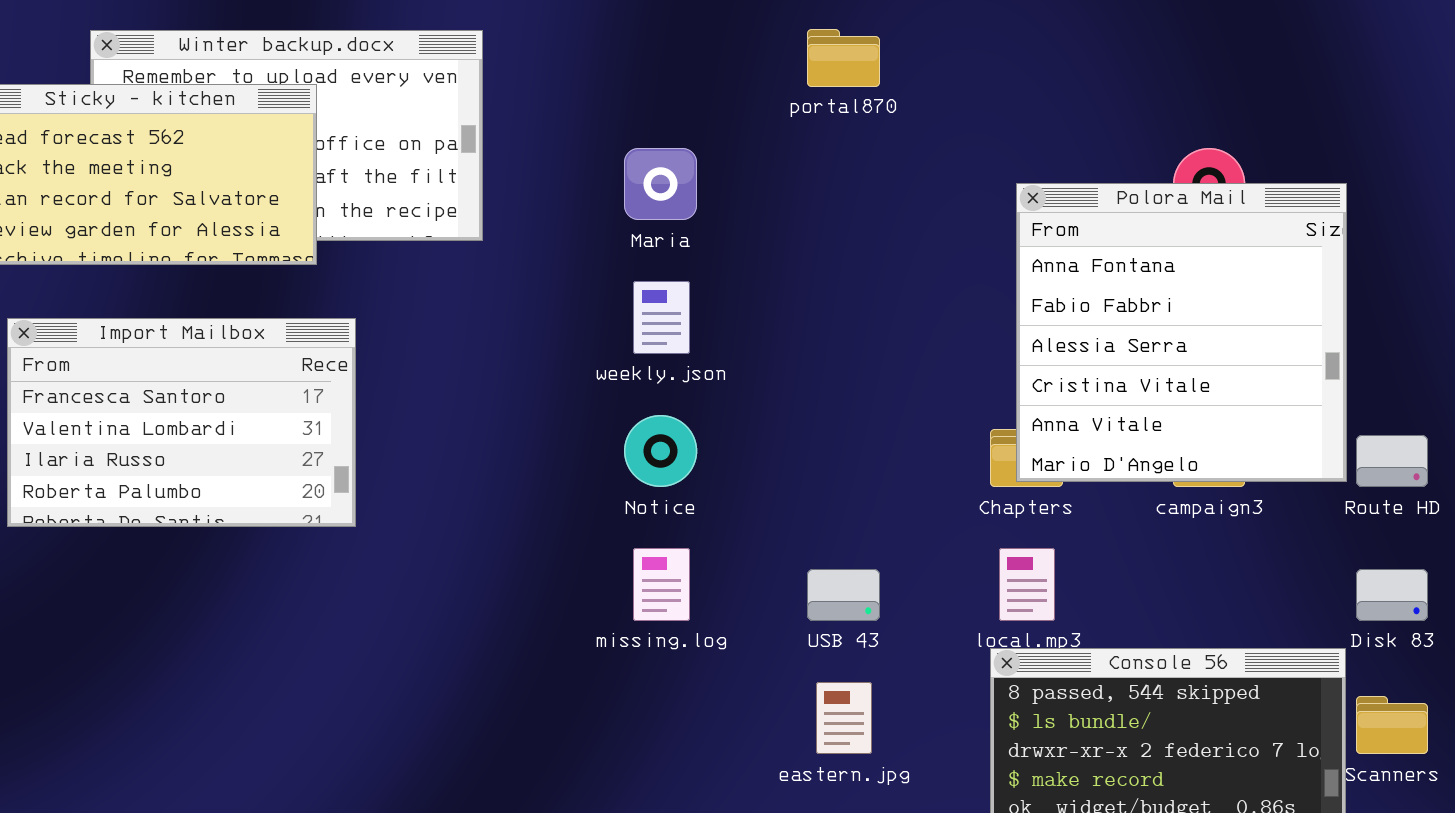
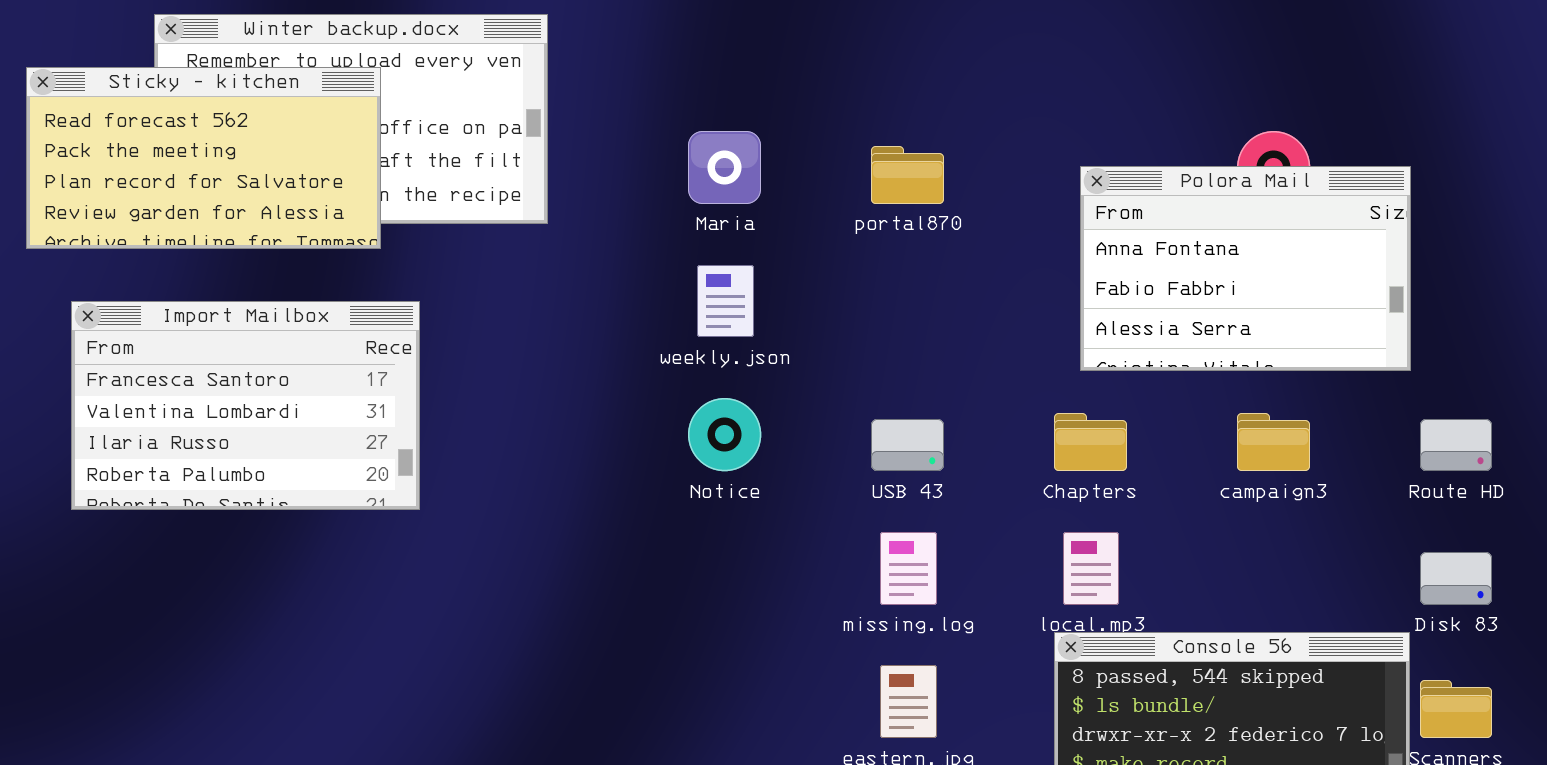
portal870: [807,29,880,87] -> [871,146,944,204], moved
Polora Mail: [1016,183,1347,482] -> [1080,166,1411,371], resized
missing.log: [633,548,690,621] -> [880,532,937,605], moved
USB 43: [807,569,880,621] -> [871,419,944,471], moved

